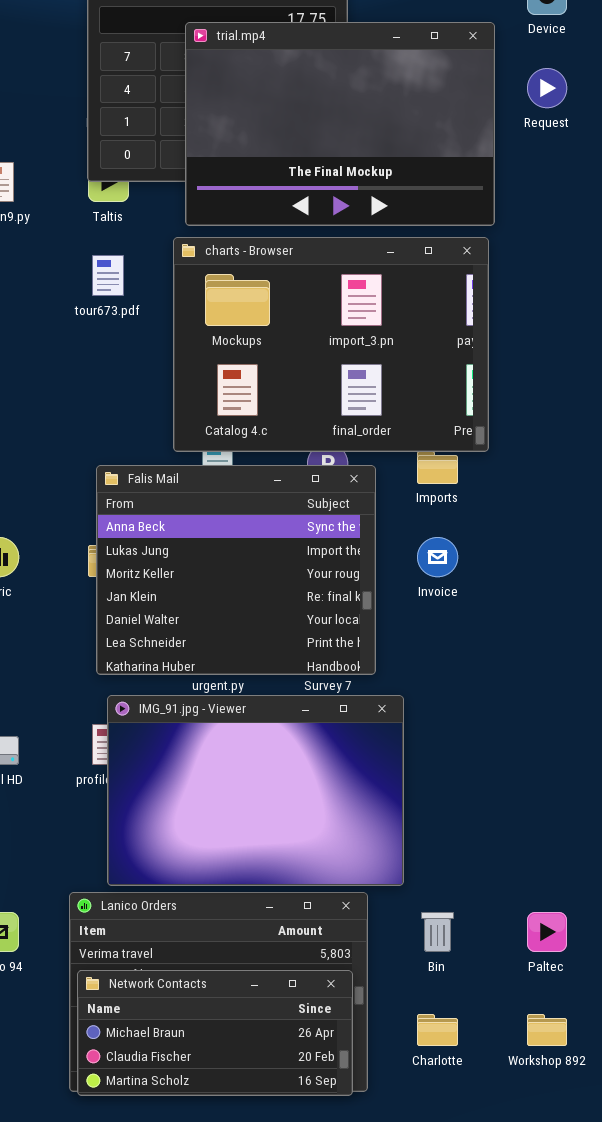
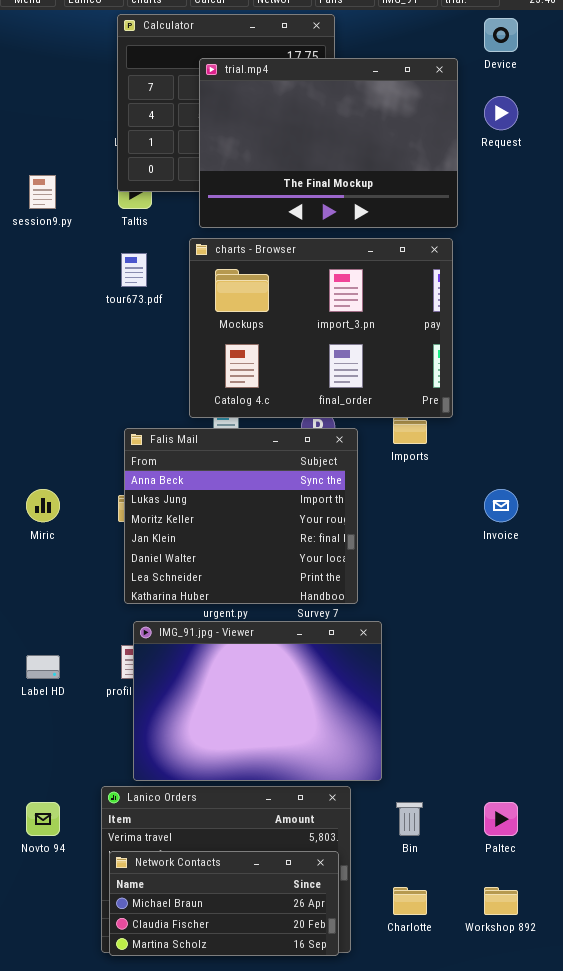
Invoice: [417,537,458,577] -> [484,489,518,522], moved

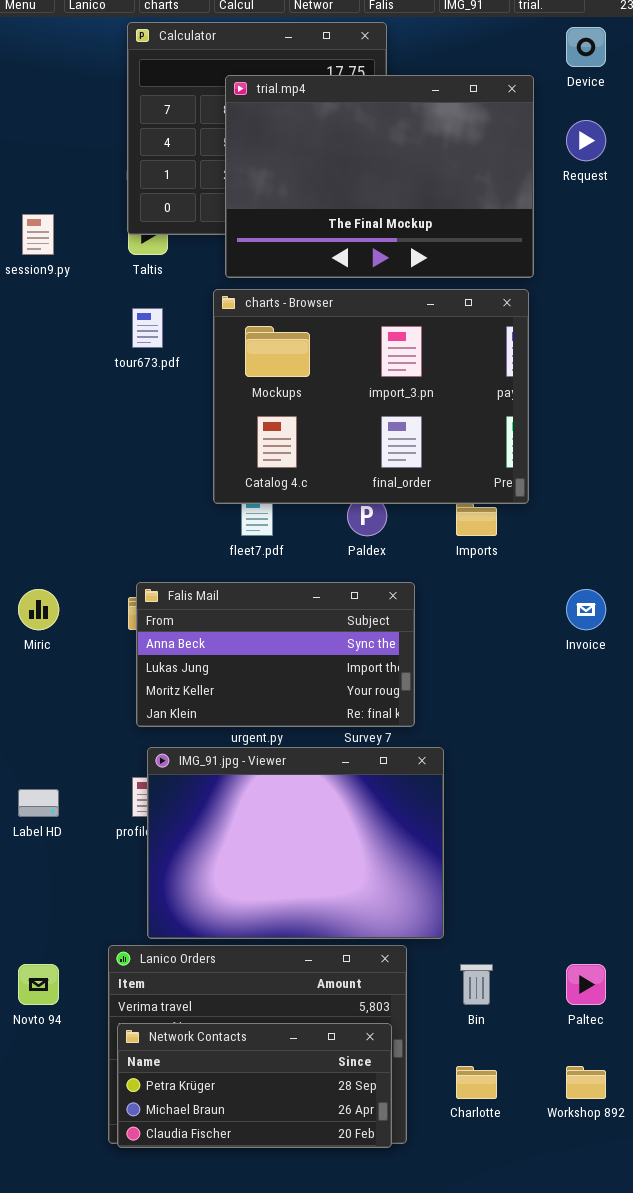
Falis Mail: [124,428,358,604] -> [136,582,415,727], resized
Network Contacts: [109,851,339,956] -> [117,1023,392,1148], scrolled up 1 row

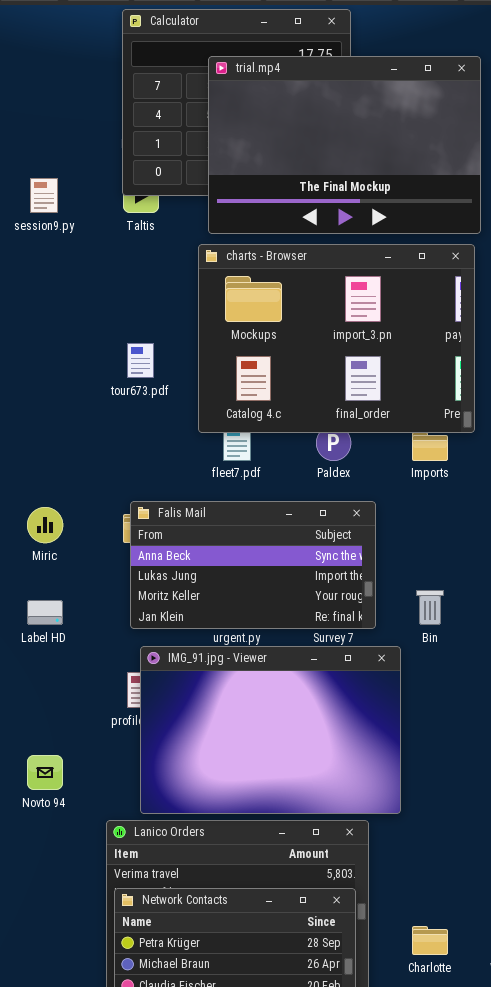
tour673.pdf: [132,308,163,348] -> [127,343,154,378], moved
Label HD: [18,789,59,817] -> [27,600,63,625], moved
Novto 94: [18,964,59,1005] -> [27,755,63,790], moved
Bin: [460,964,493,1005] -> [416,590,444,625], moved

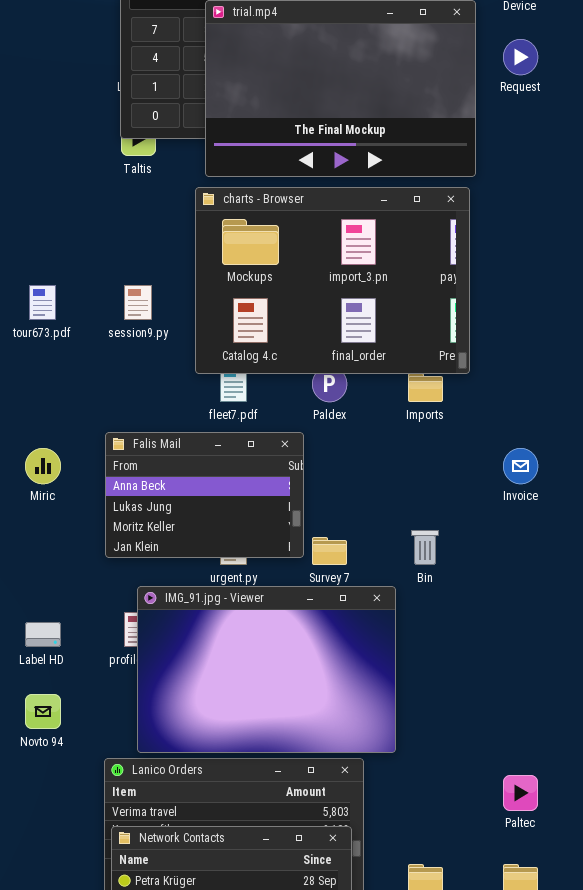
session9.py: [30,178,58,213] -> [124,285,152,320], moved
tour673.pdf: [127,343,154,378] -> [29,285,56,320], moved
Falis Mail: [130,501,376,629] -> [105,432,304,558], moved, resized
Label HD: [27,600,63,625] -> [25,622,61,647], moved

